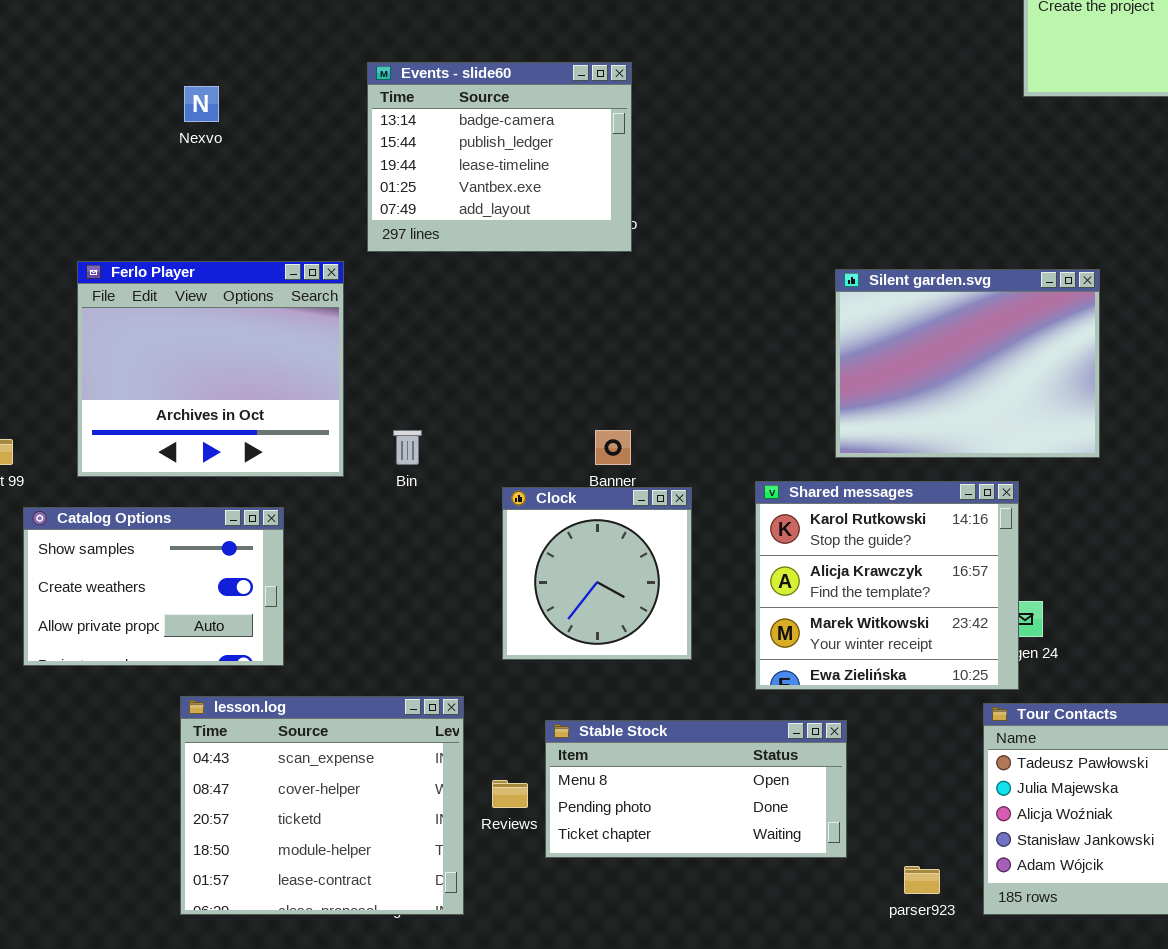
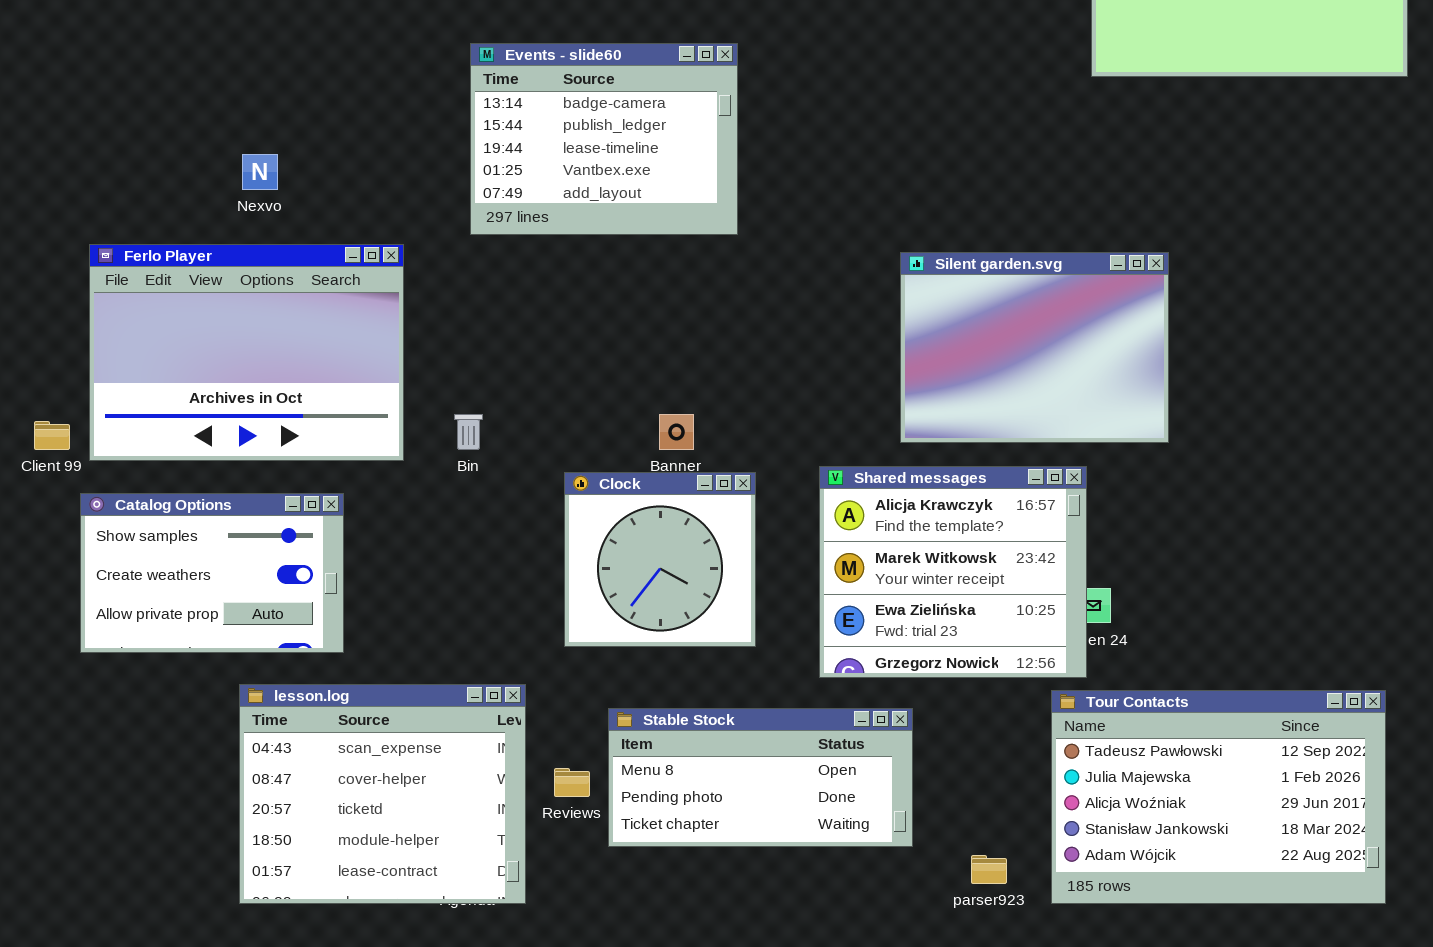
Events - slide60: [367,62,632,252] -> [470,43,738,235], moved
Nexvo: [184,86,219,122] -> [242,154,278,190], moved
Ferlo Player: [77,261,344,477] -> [89,244,404,461], resized
Shared messages: [755,481,1019,690] -> [819,466,1087,678], scrolled down 1 row

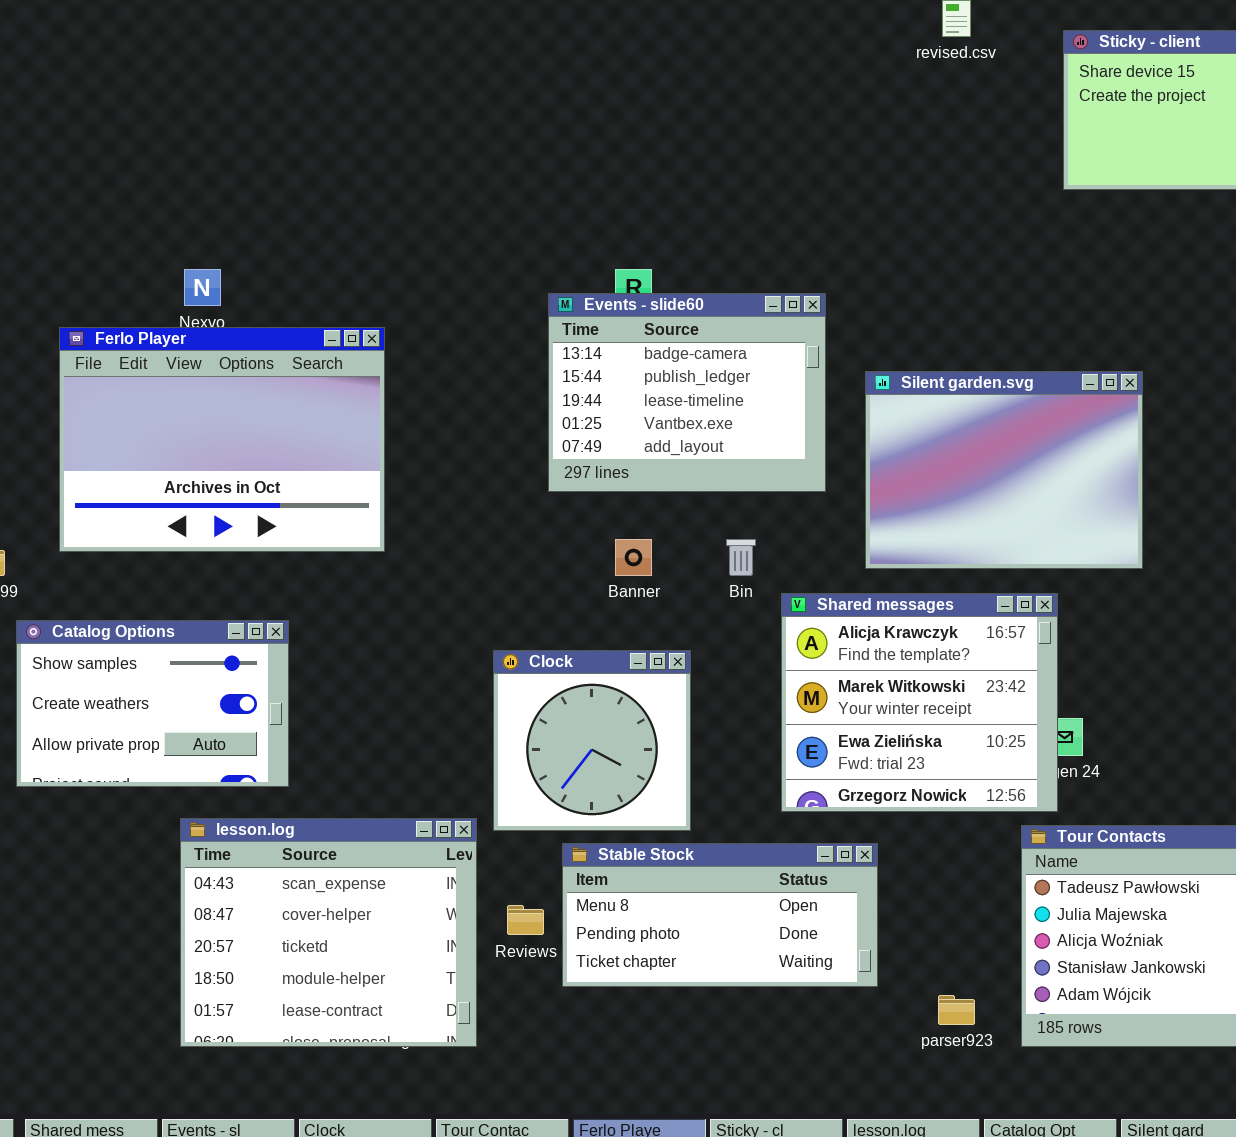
Events - slide60: [470,43,738,235] -> [548,293,826,492], moved
Ferlo Player: [89,244,404,461] -> [59,327,385,552], moved
Bin: [454,414,483,450] -> [726,539,756,576], moved
Clock: [564,472,756,647] -> [493,650,691,831], moved

